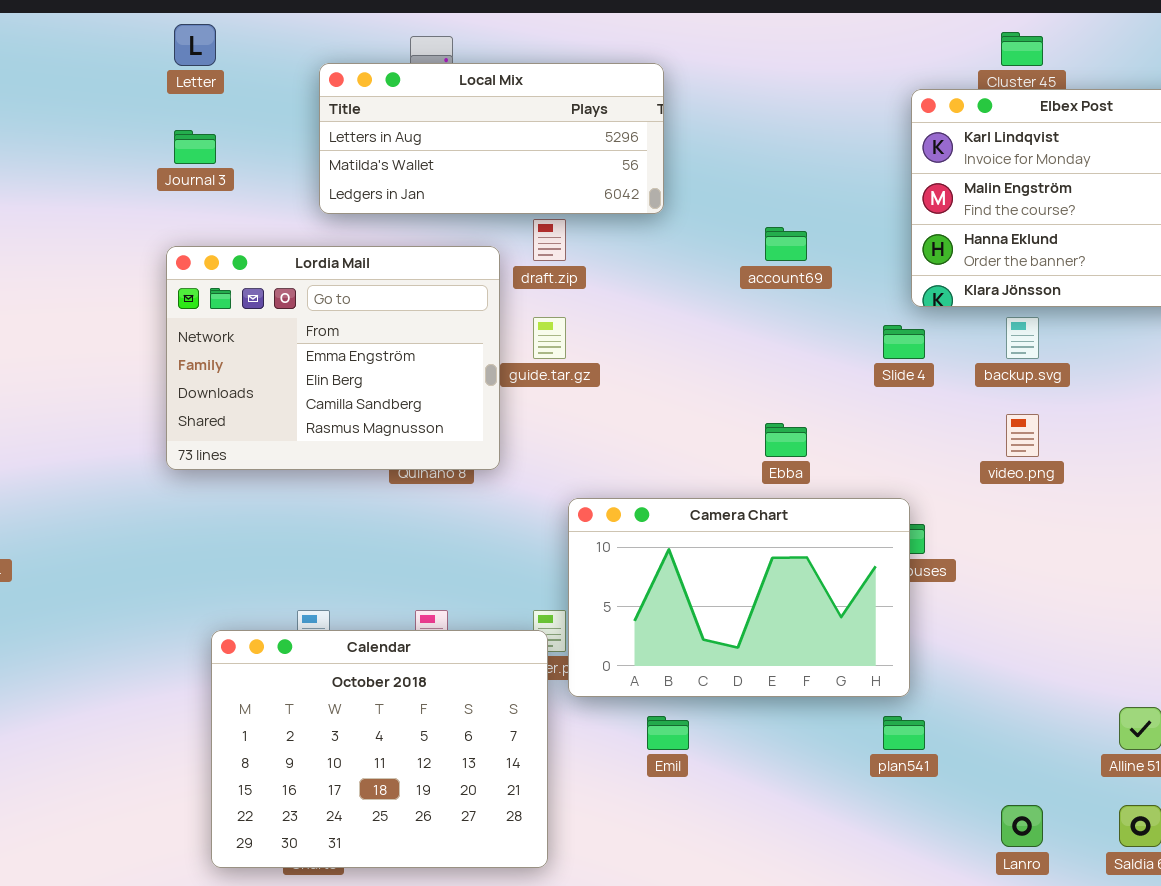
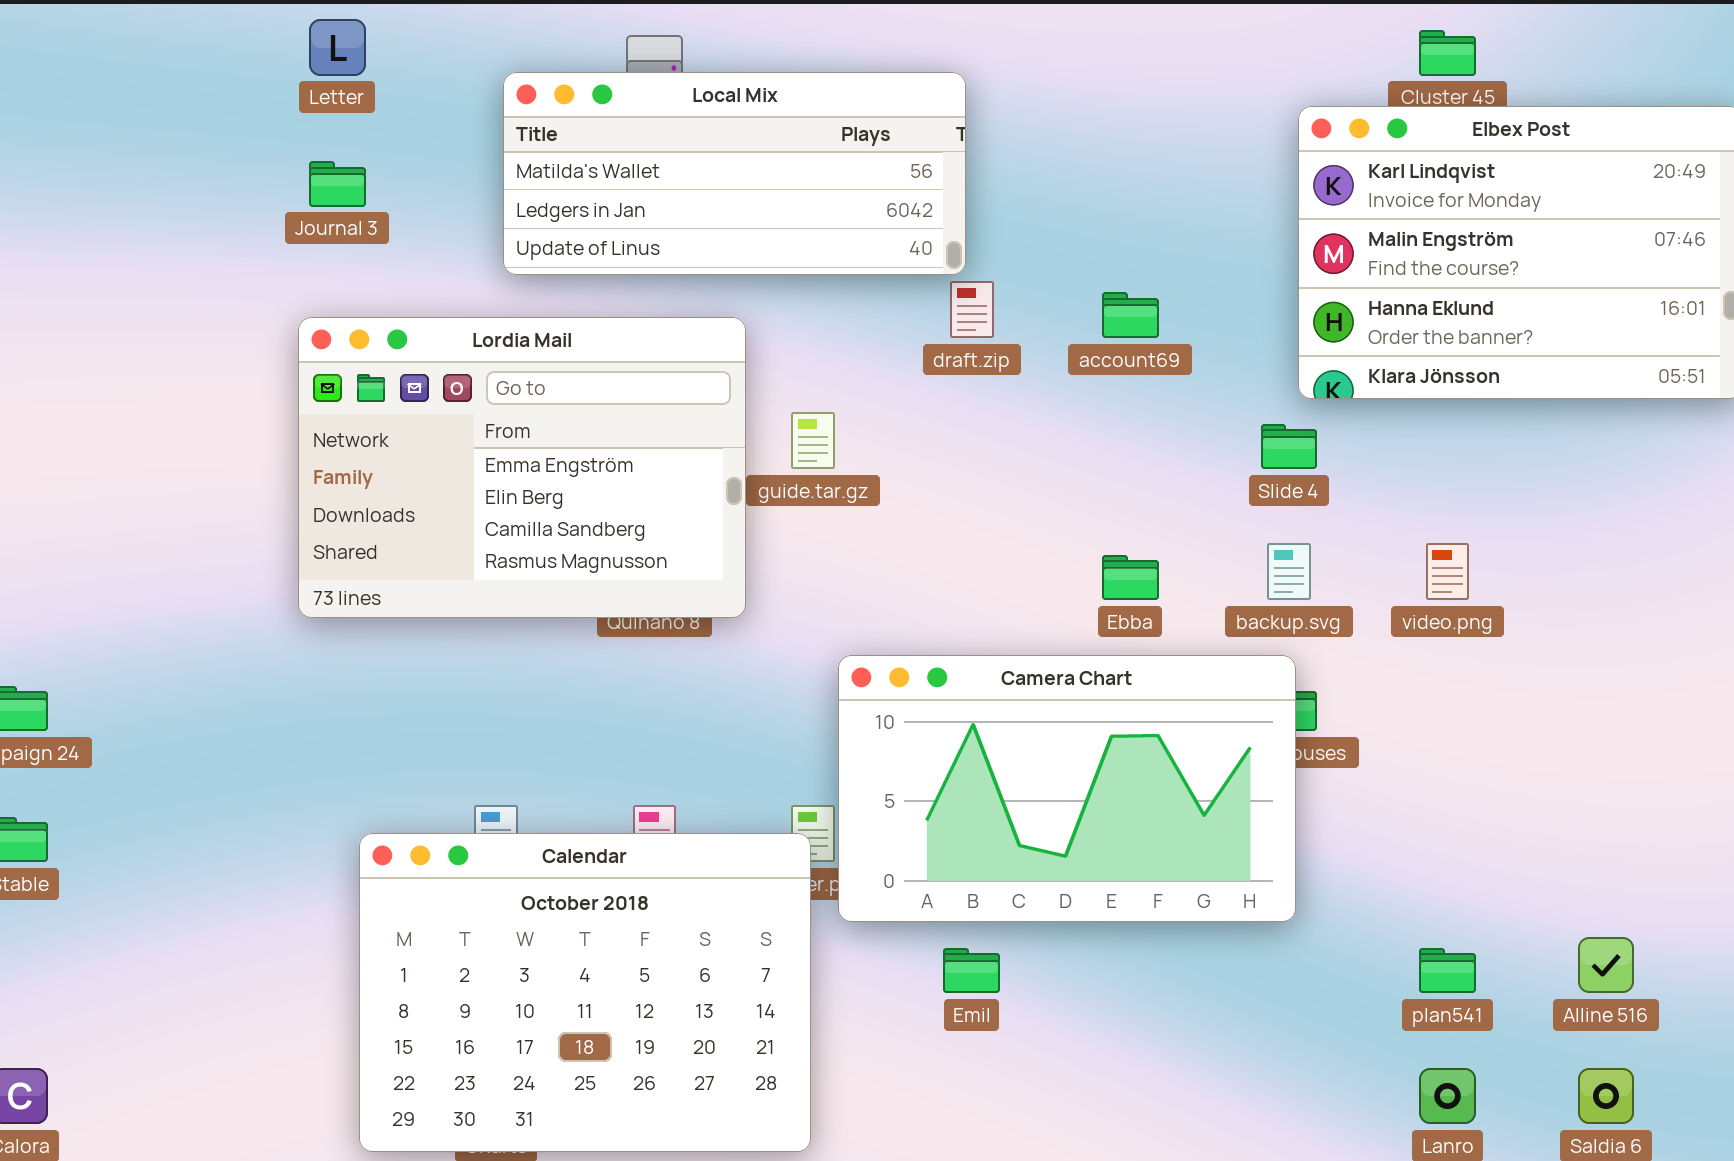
Local Mix: [319,63,664,214] -> [503,72,966,275], scrolled down 1 row
draft.zip: [533,219,566,261] -> [950,281,994,338], moved
backup.svg: [1006,317,1039,359] -> [1267,543,1311,600], moved
plan541: [883,716,925,750] -> [1419,948,1476,993], moved

